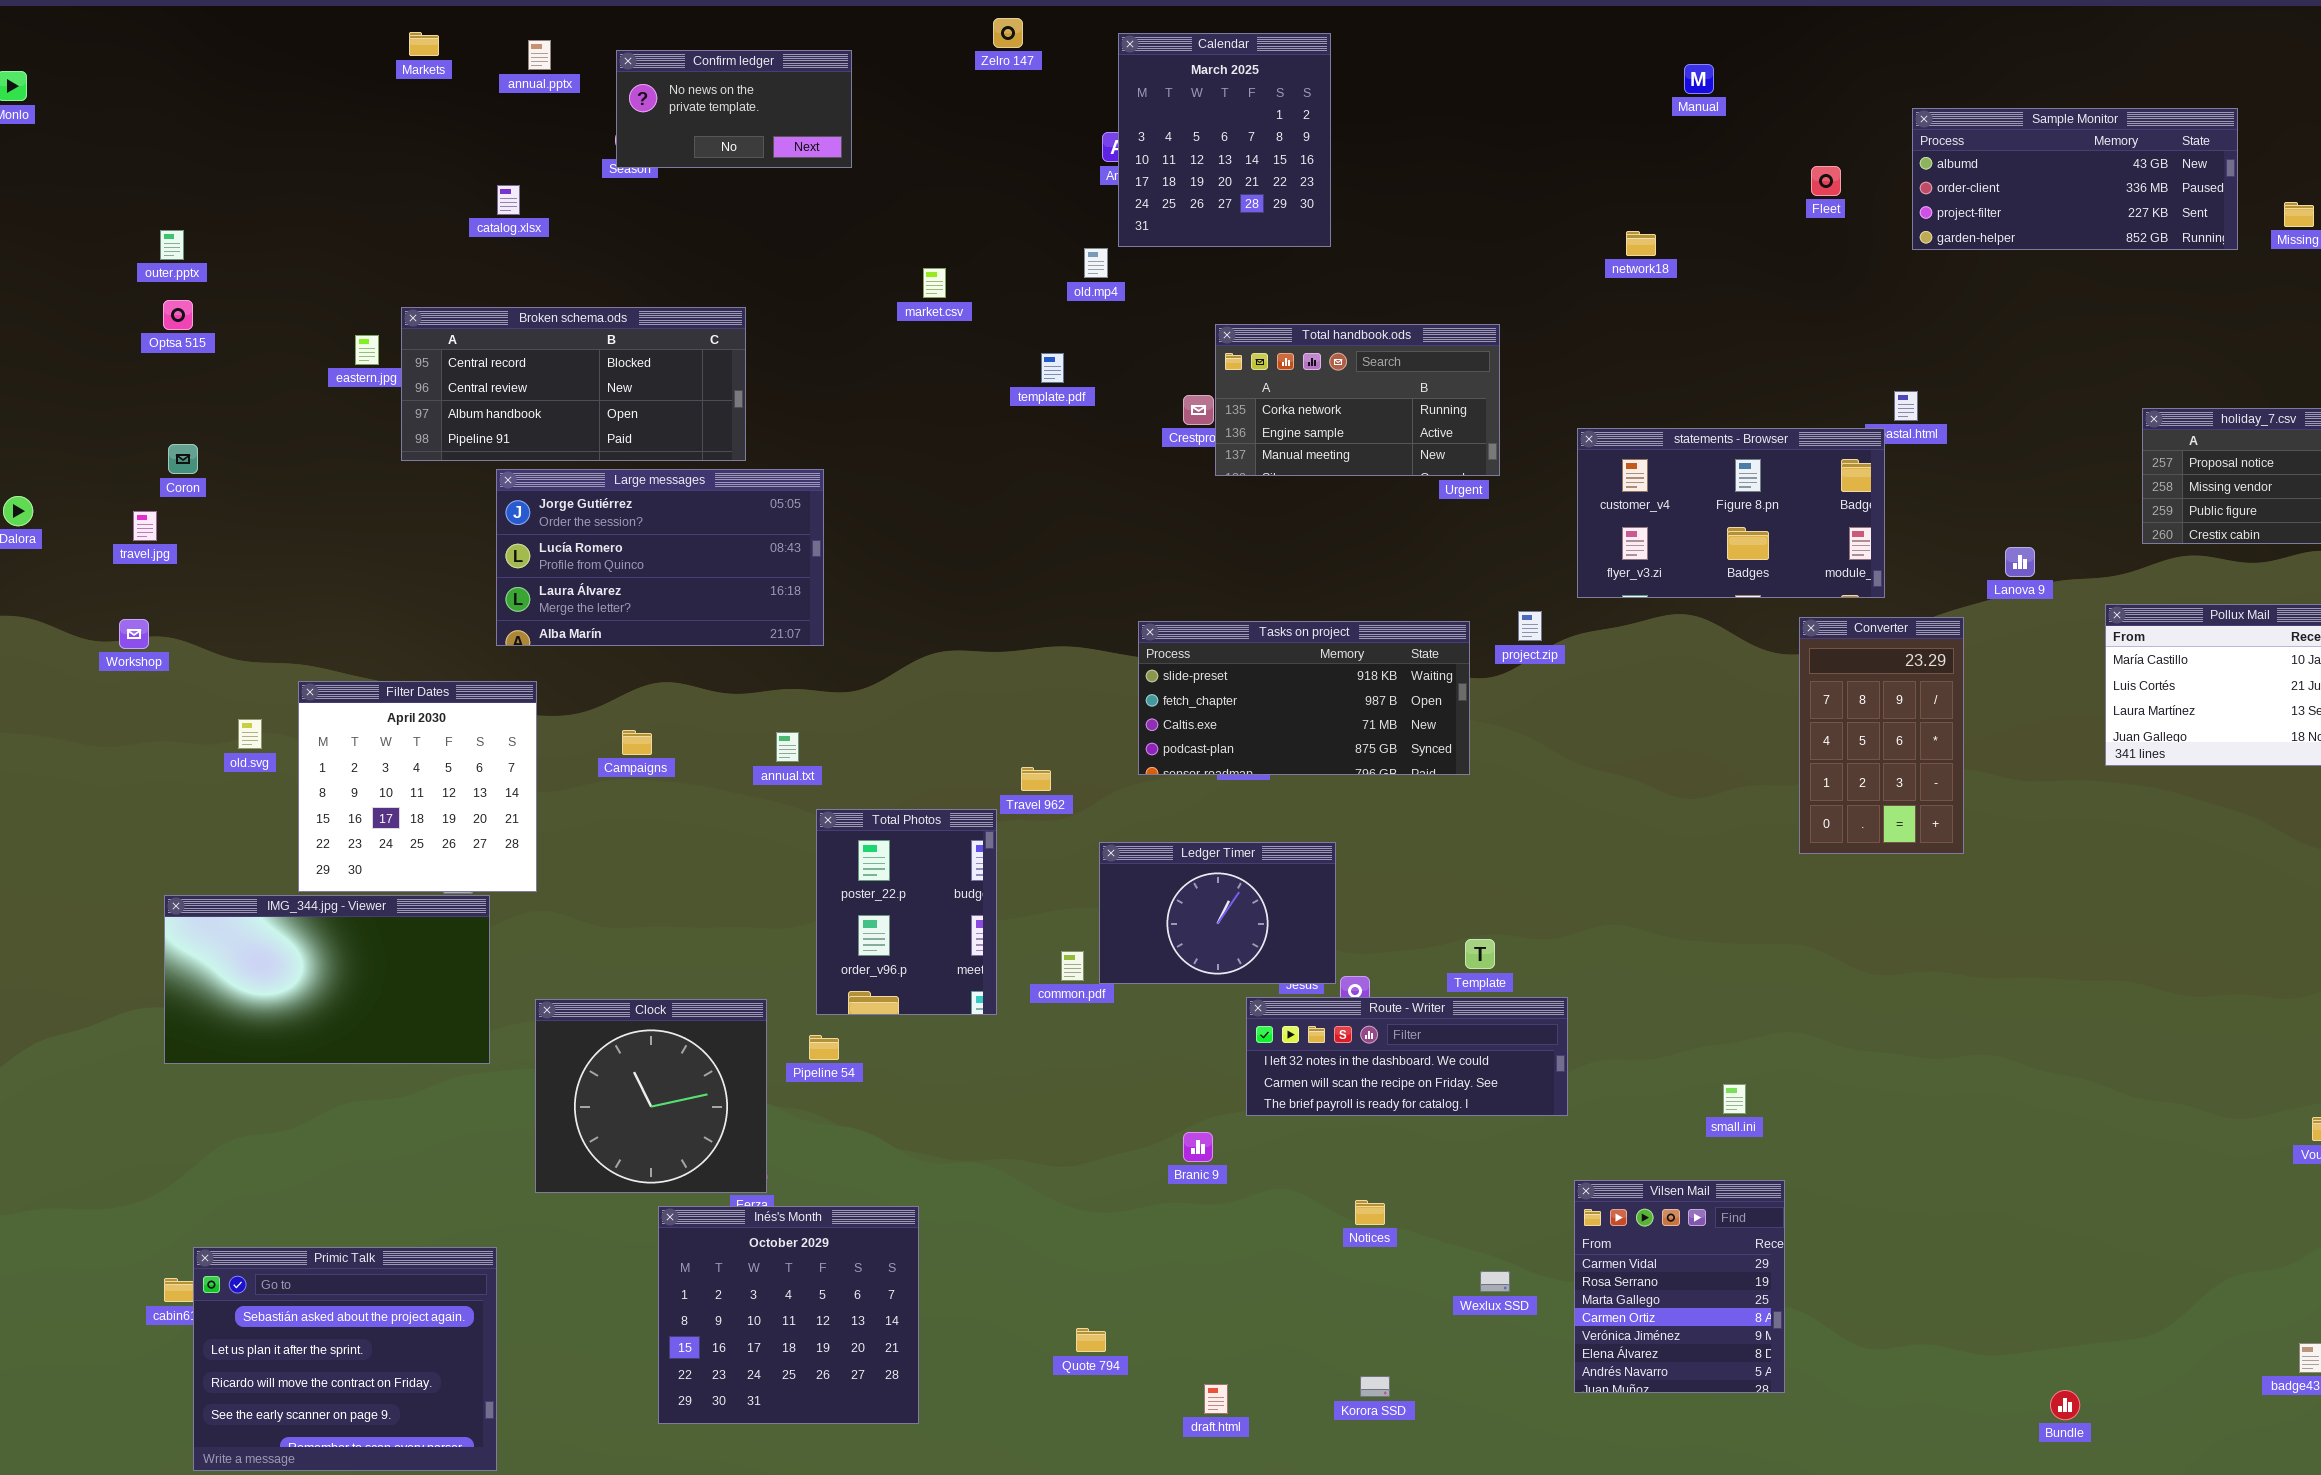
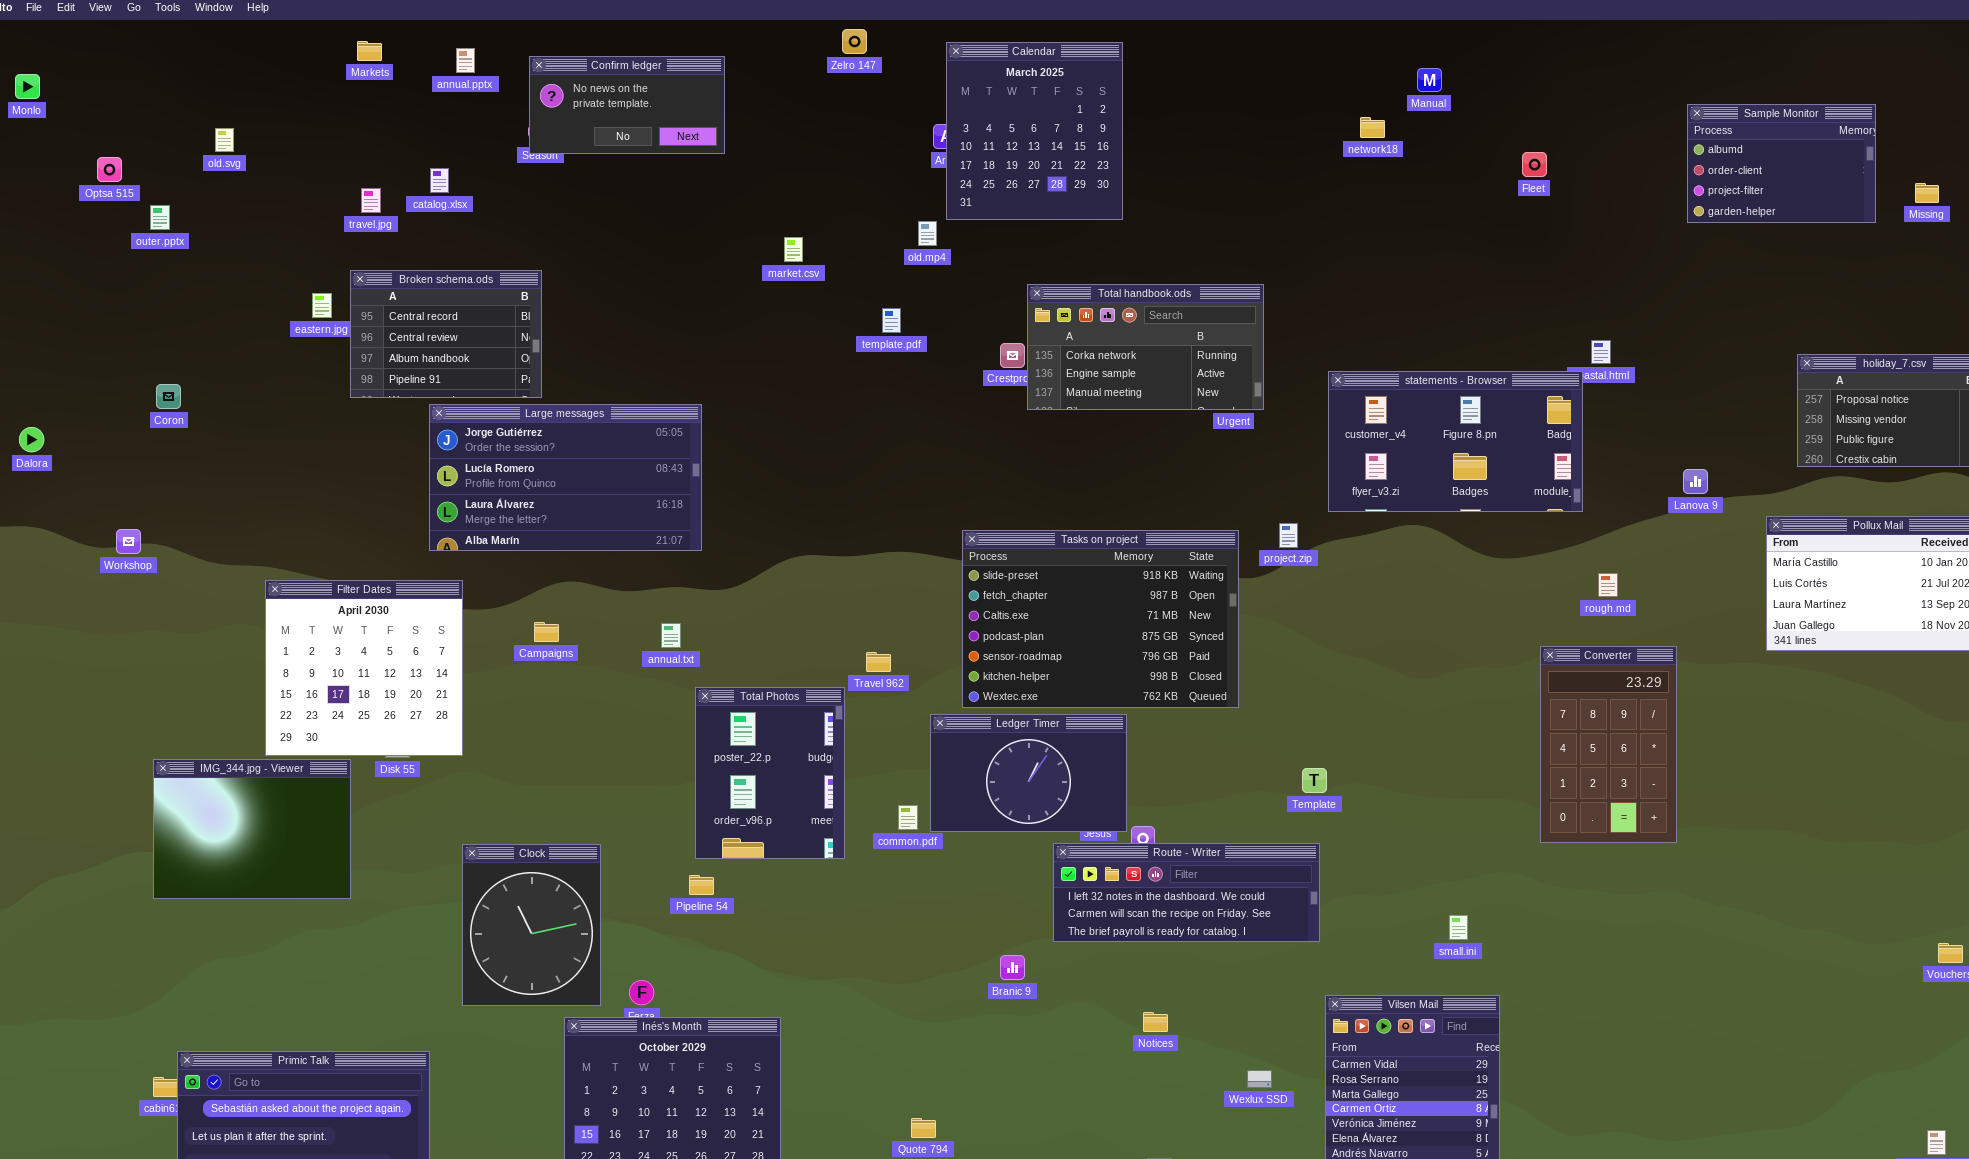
Sample Monitor: [1912,108,2238,250] -> [1687,104,1876,223], resized
network18: [1626,231,1656,256] -> [1360,117,1385,138], moved
Optsa 515: [163,300,193,330] -> [97,157,122,182], moved
Broken schema.ods: [401,307,746,461] -> [350,270,542,398], resized
travel.jpg: [133,511,157,541] -> [361,188,381,213], moved
Converter: [1799,617,1964,854] -> [1540,646,1677,843], moved
Tasks on project: [1138,621,1470,775] -> [962,530,1239,708], resized
old.svg: [238,719,262,749] -> [215,128,234,152], moved
IMG_344.jpg - Viewer: [164,895,490,1064] -> [153,759,351,899], resized
Template: [1465,939,1495,969] -> [1302,768,1327,793], moved
Clock: [535,999,767,1193] -> [462,844,601,1006], resized

